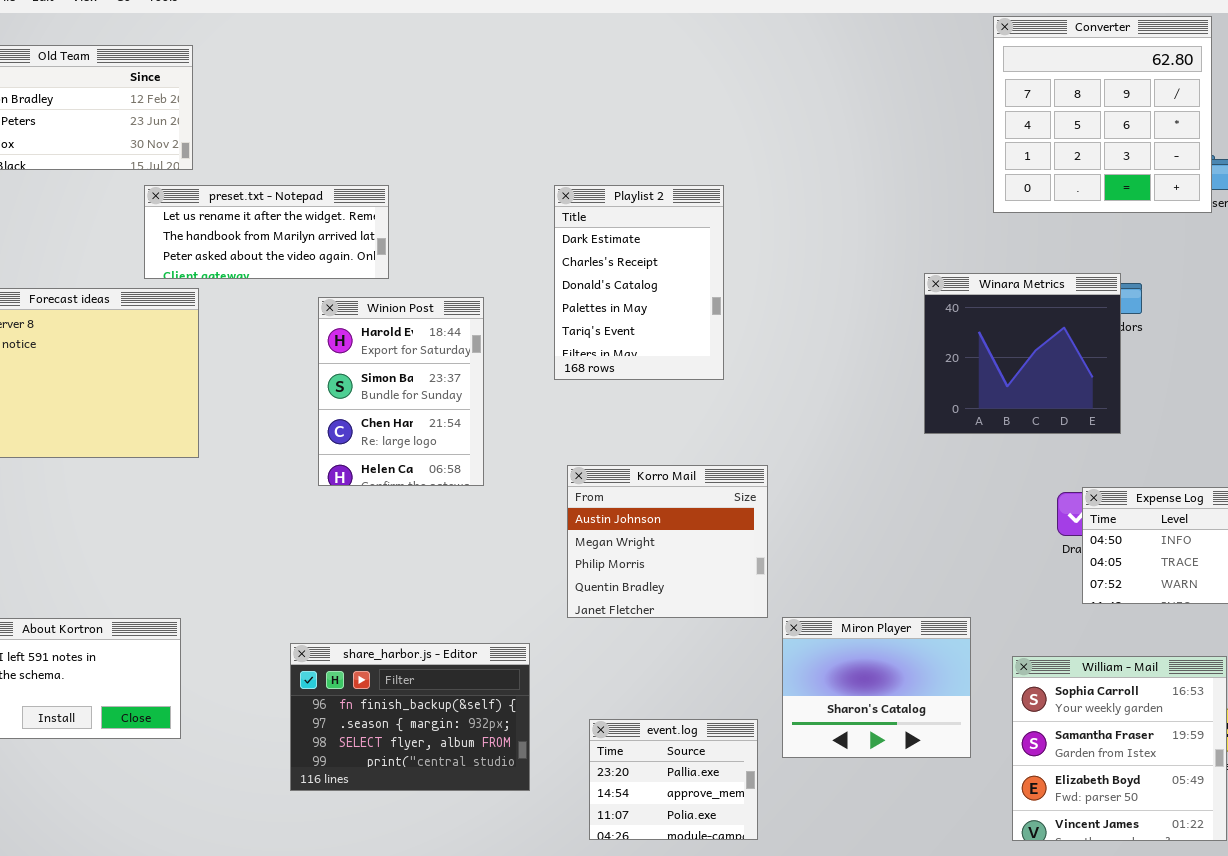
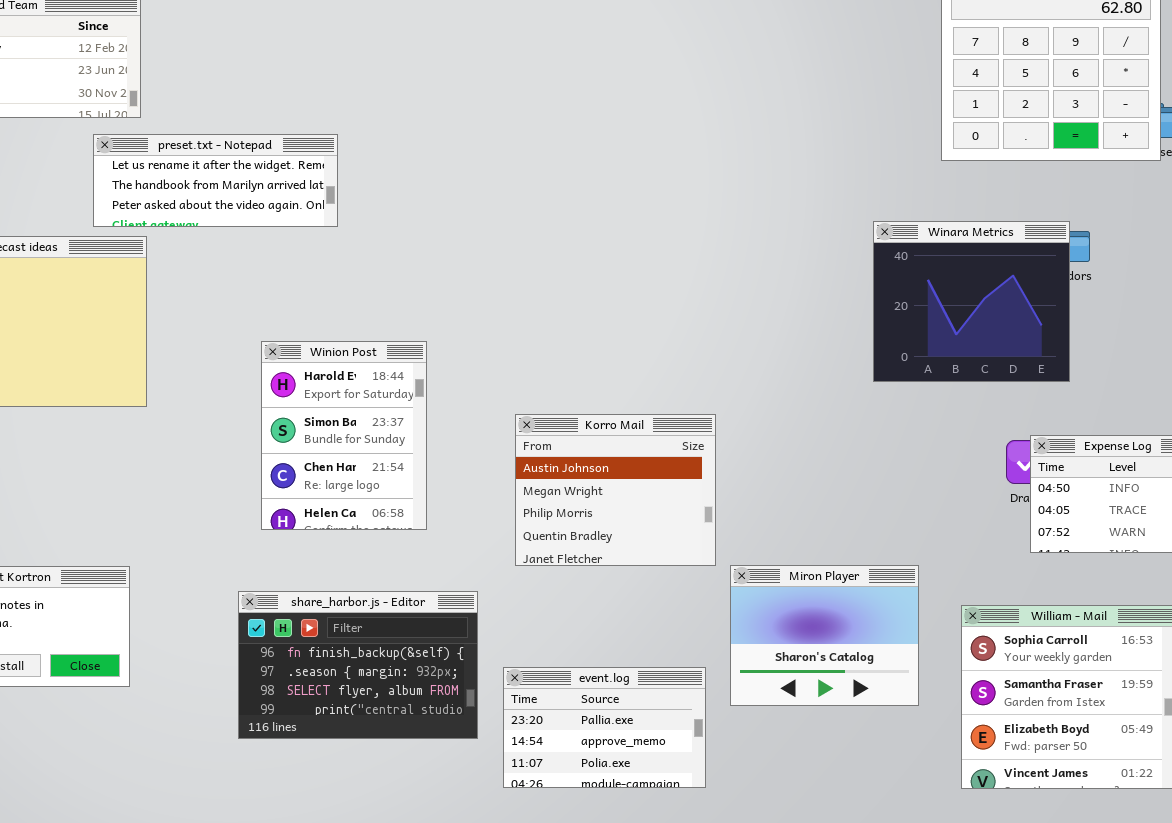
Playlist 2: [554,185,724,380] -> none, closed
Winion Post: [318,297,484,486] -> [261,341,427,530], moved
event.log: [589,719,758,840] -> [503,667,706,788], resized

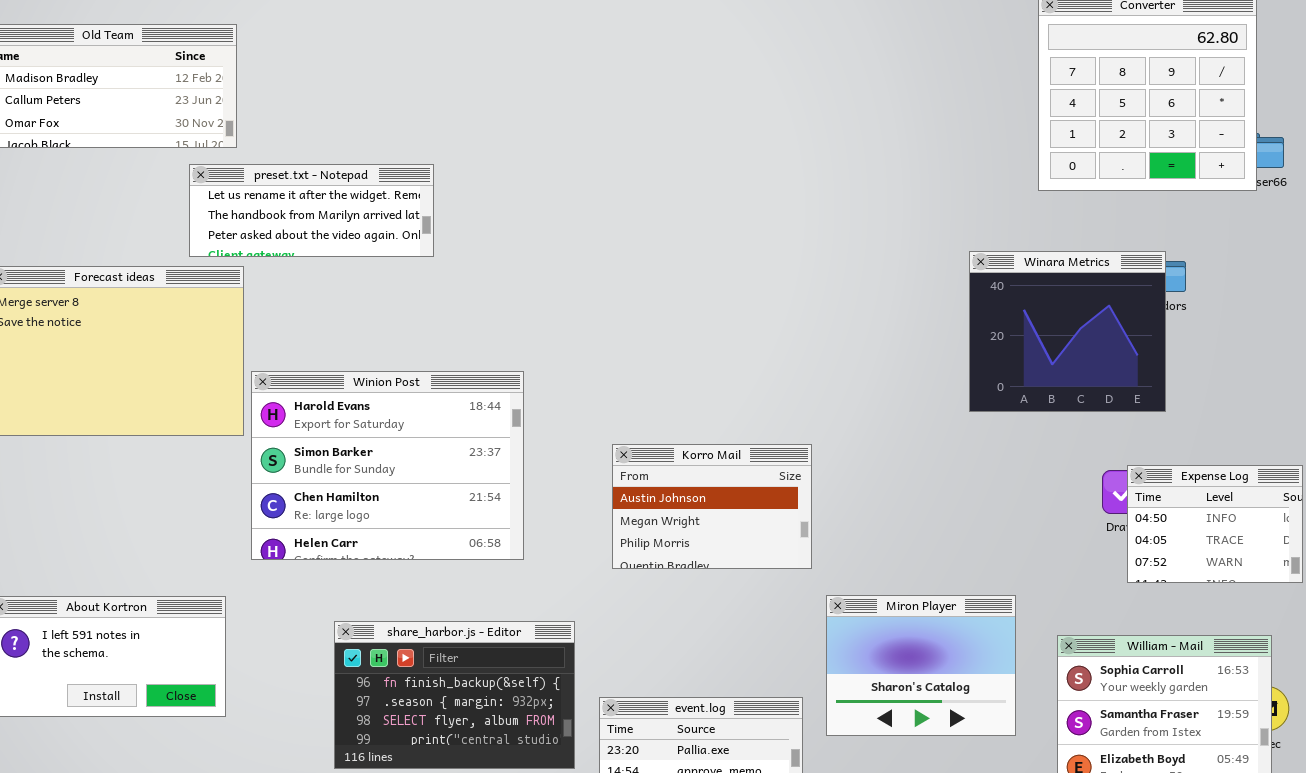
Winion Post: [261,341,427,530] -> [251,371,524,560], resized
Korro Mail: [515,414,716,566] -> [612,444,812,569], resized

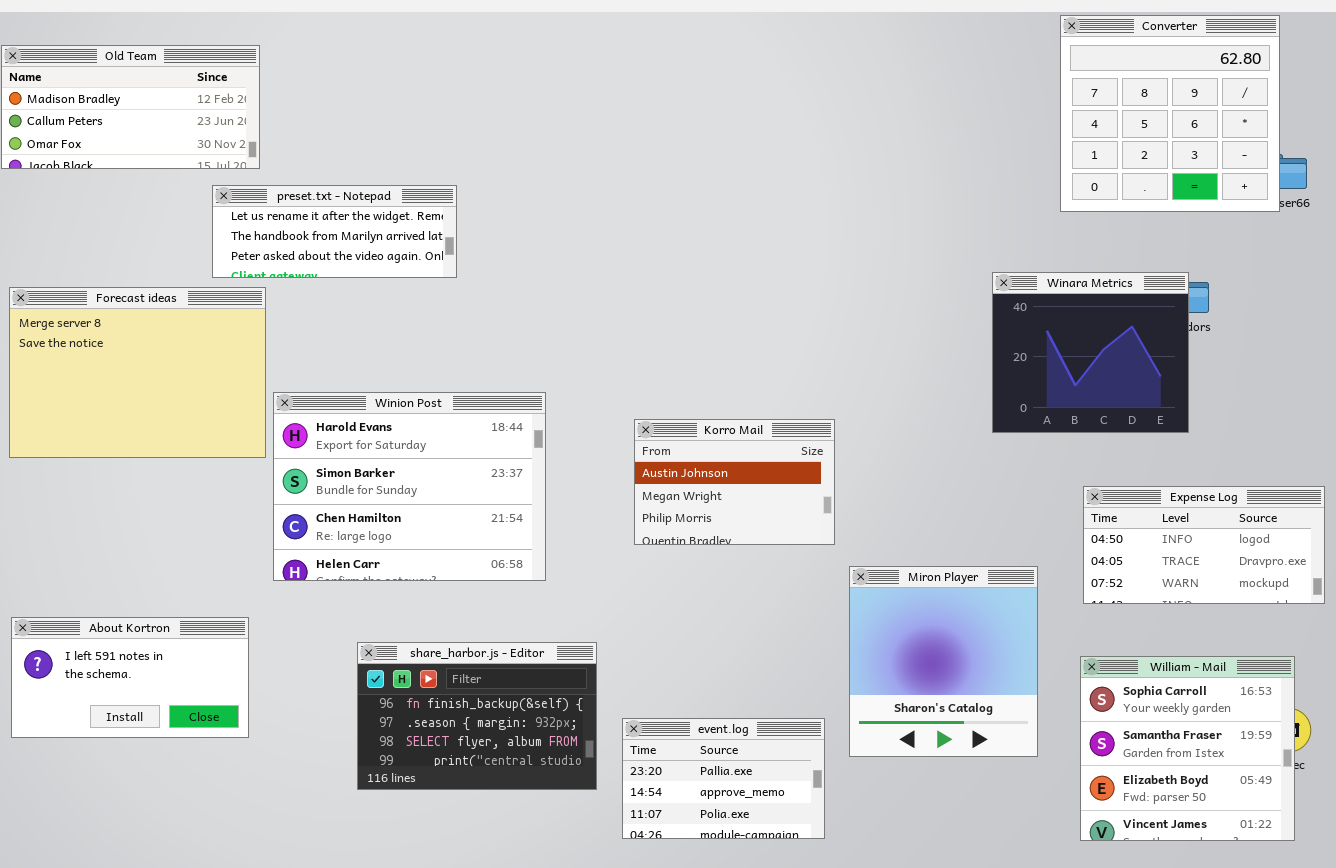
Korro Mail: [612,444,812,569] -> [634,419,835,545], moved
Expense Log: [1127,465,1303,583] -> [1083,486,1325,604], resized
Miron Player: [826,595,1016,736] -> [849,566,1038,757], resized

